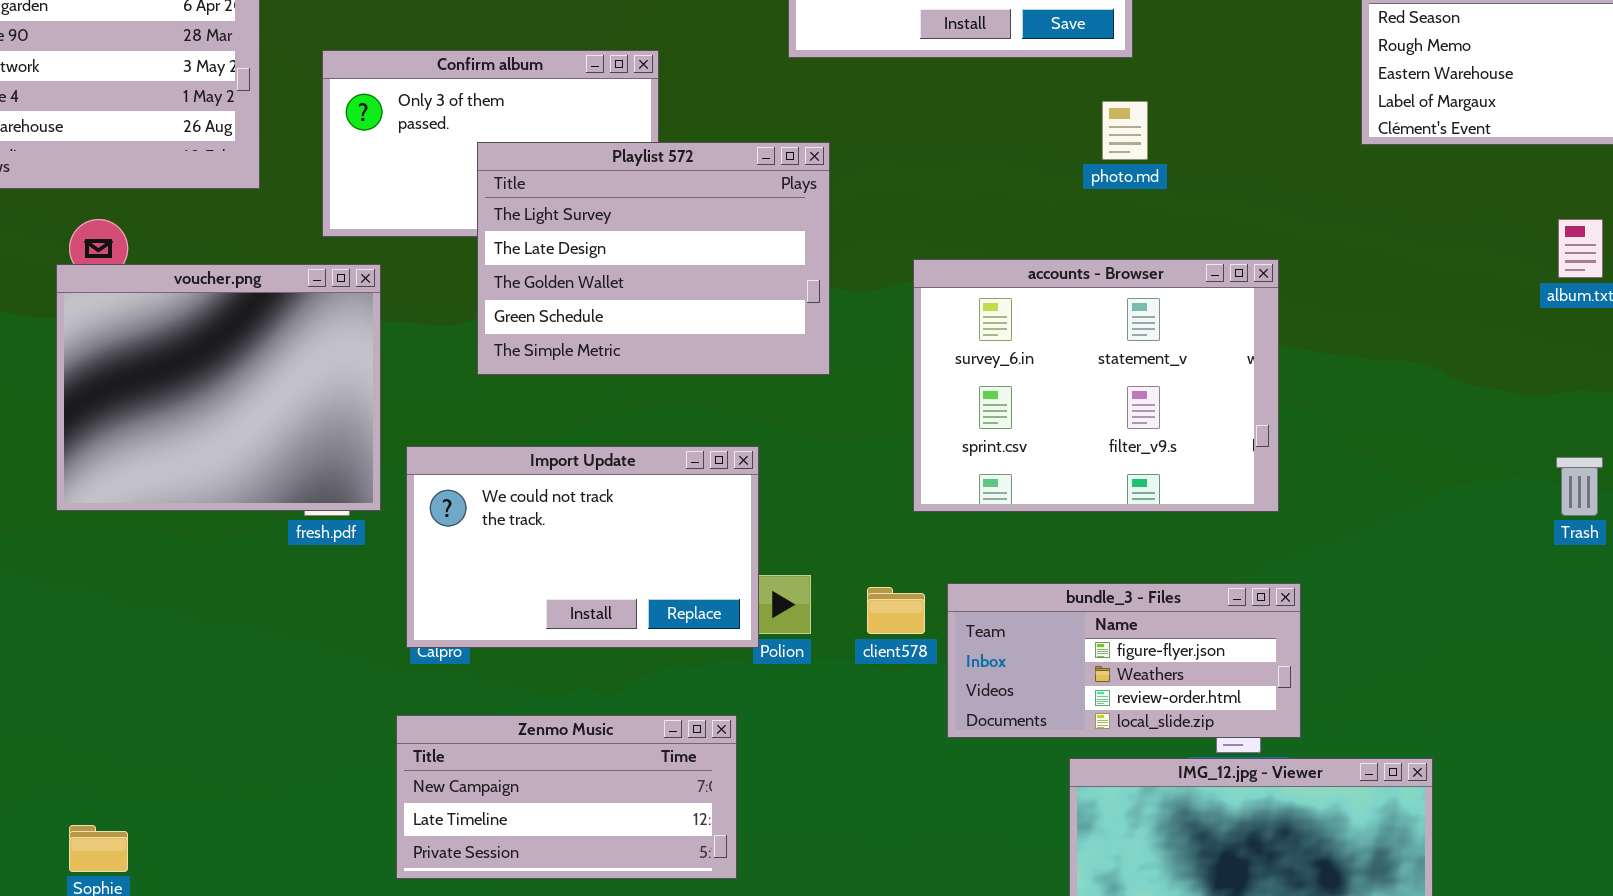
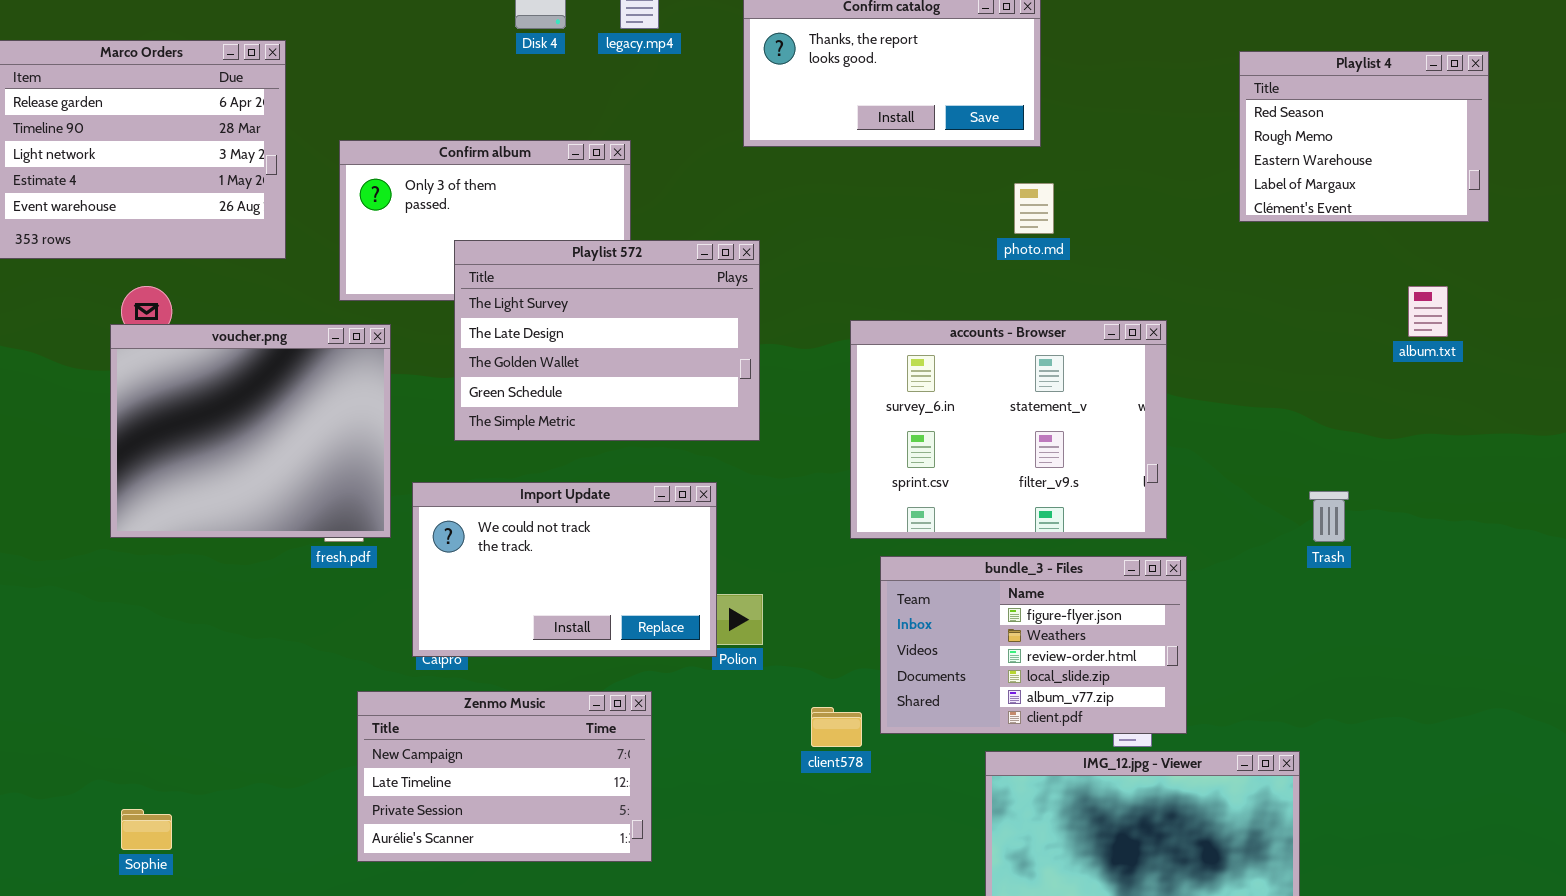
Playlist 572: [477,142,830,375] -> [454,240,760,441], moved
Trash: [1556,457,1603,516] -> [1309,491,1349,542], moved
bundle_3 - Files: [947,583,1301,738] -> [880,556,1187,734], resized
client578: [867,587,925,634] -> [811,707,862,747], moved
Zenmo Music: [396,715,737,879] -> [357,691,652,862], moved, resized

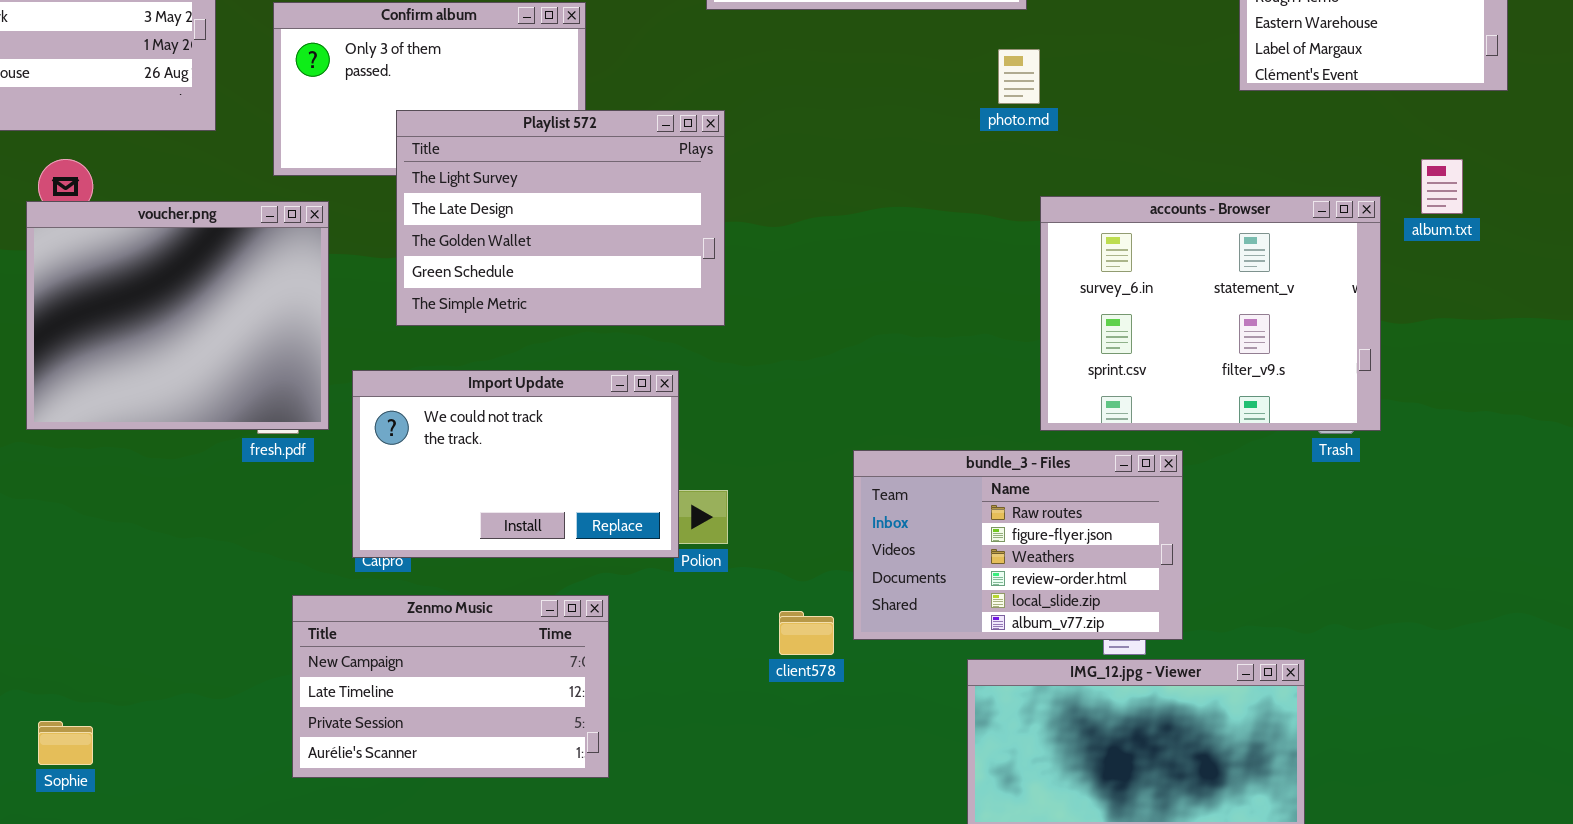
accounts - Browser: [850,320,1167,539] -> [1040,196,1381,431], moved
bundle_3 - Files: [880,556,1187,734] -> [853,450,1183,640], scrolled up 1 row

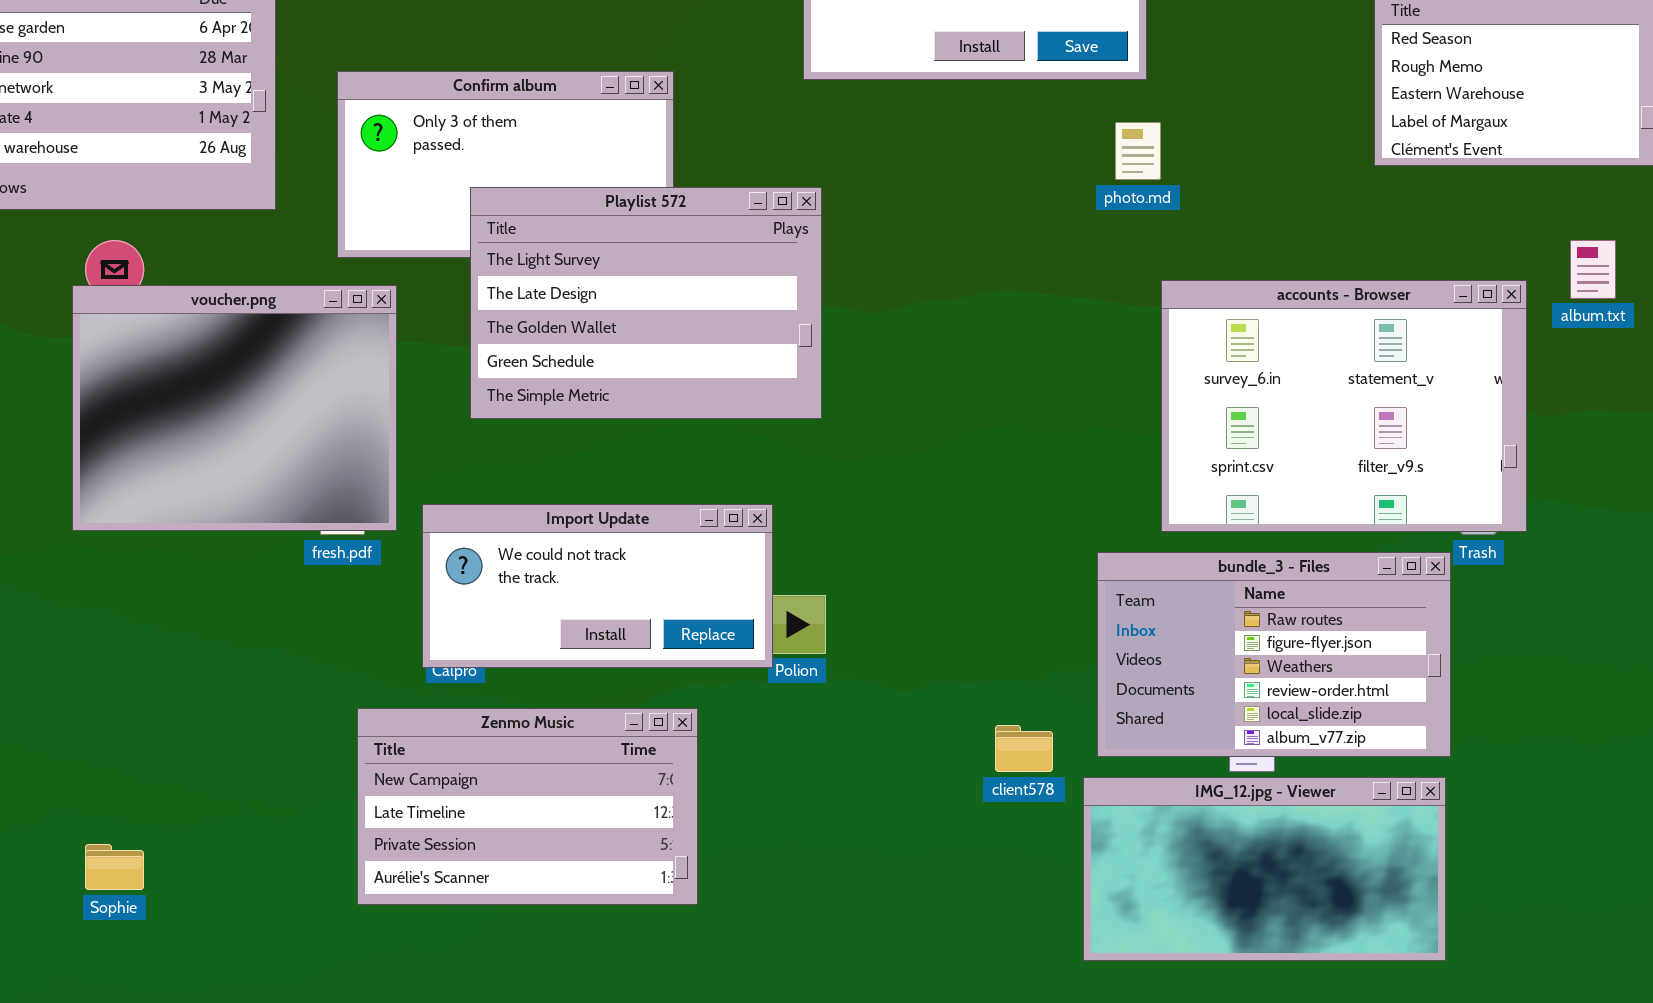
Import Update: [352,370,679,558] -> [422,504,773,668], resized
bundle_3 - Files: [853,450,1183,640] -> [1097,552,1451,757], moved
client578: [779,611,834,655] -> [995,725,1053,772], moved

